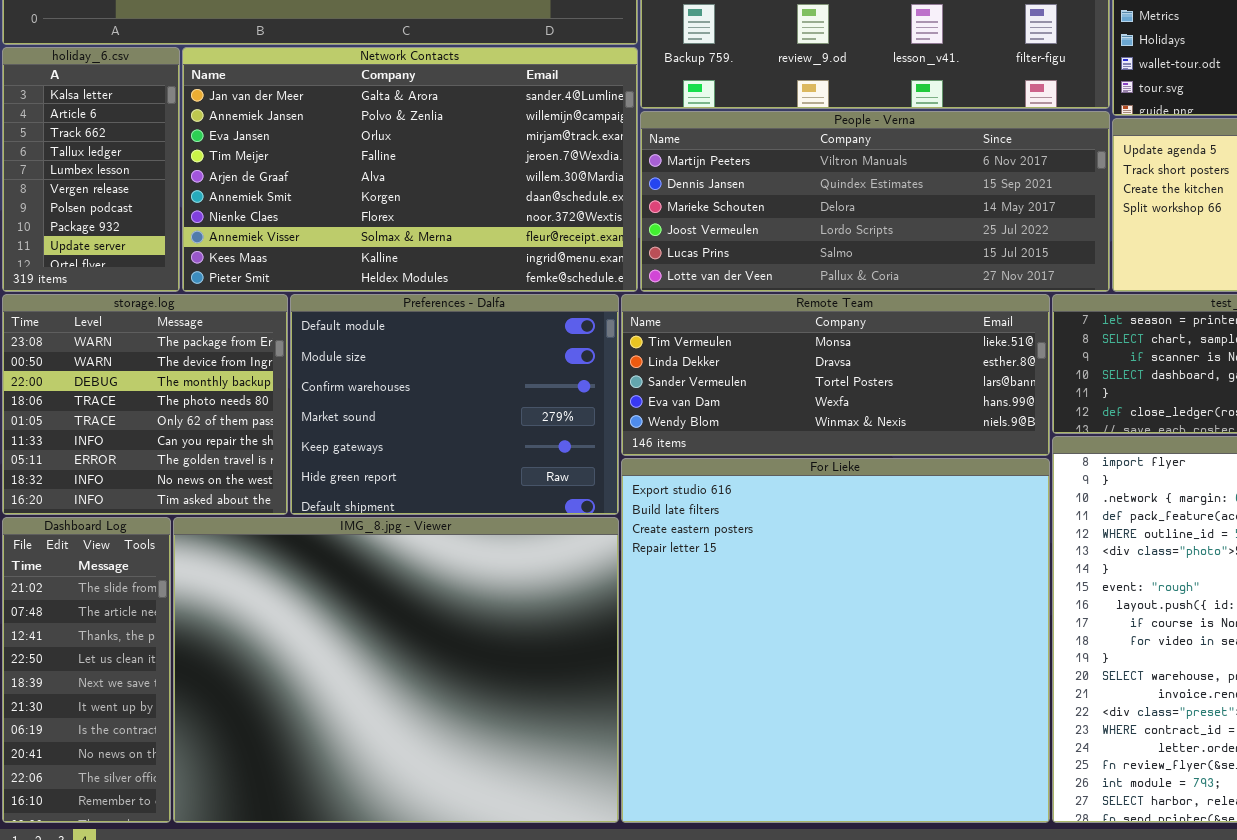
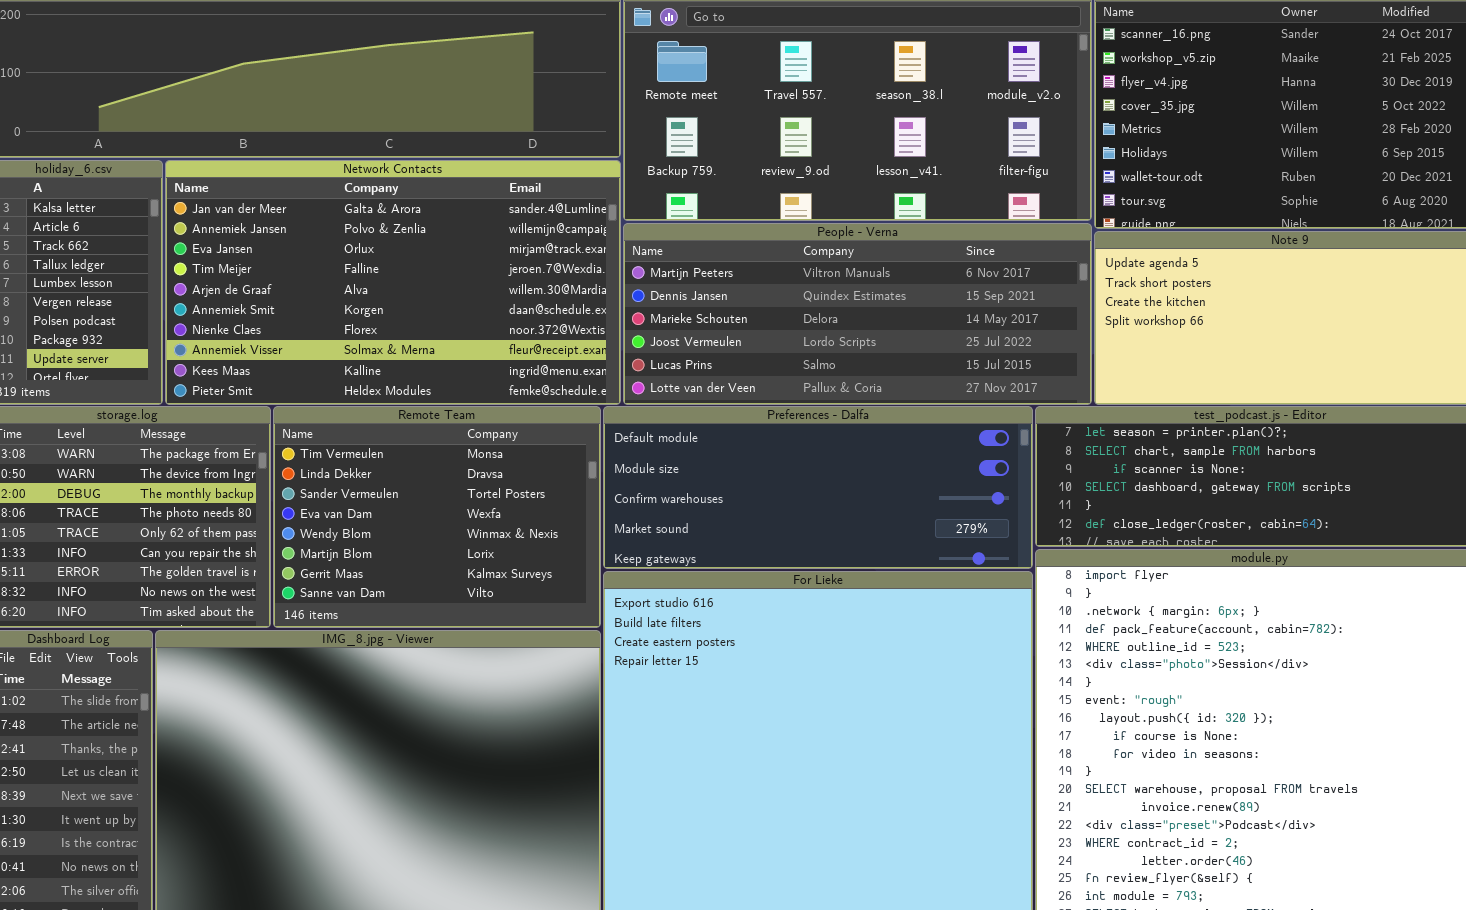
Preferences - Dalfa: [290,294,619,515] -> [603,406,1033,569], moved, resized
Remote Team: [621,294,1050,456] -> [273,406,601,628], moved, resized

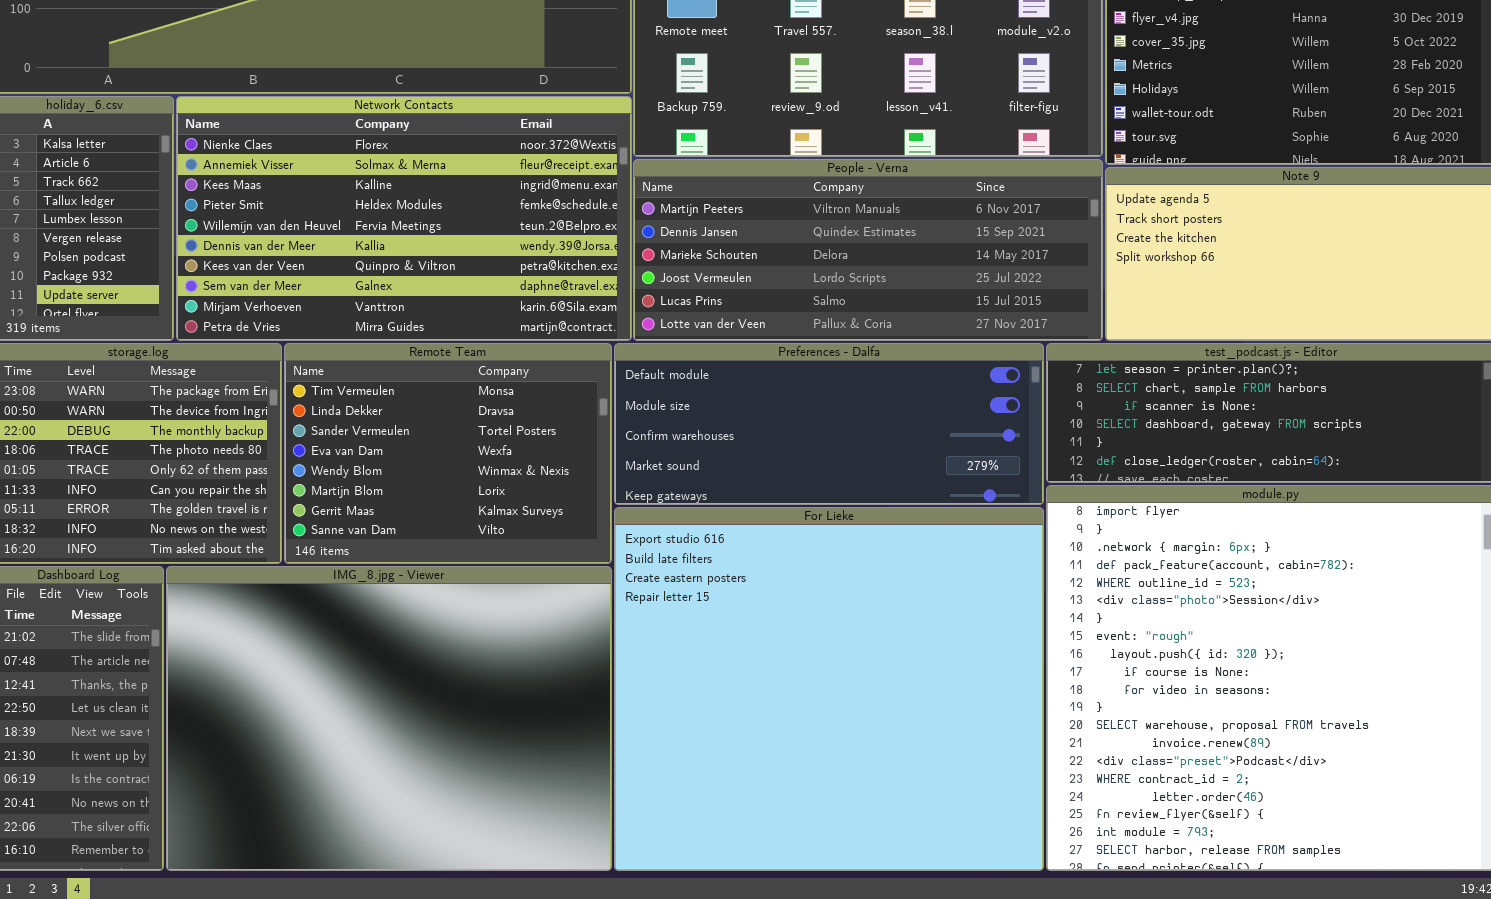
Network Contacts: [165,160,621,405] -> [176,96,632,341], scrolled down 6 rows

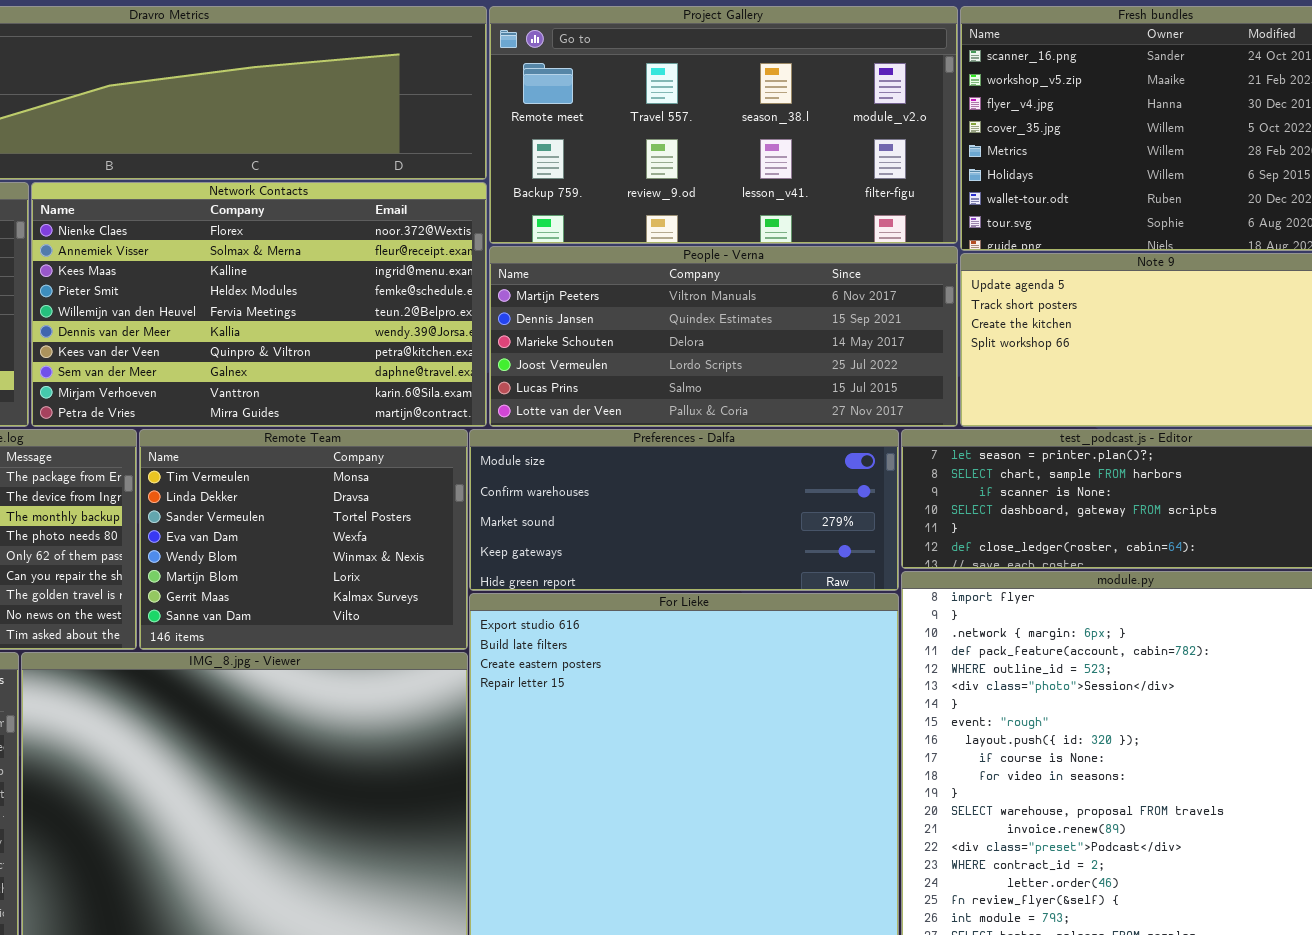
Preferences - Dalfa: [614,343,1044,505] -> [469,429,899,591], scrolled down 1 row

